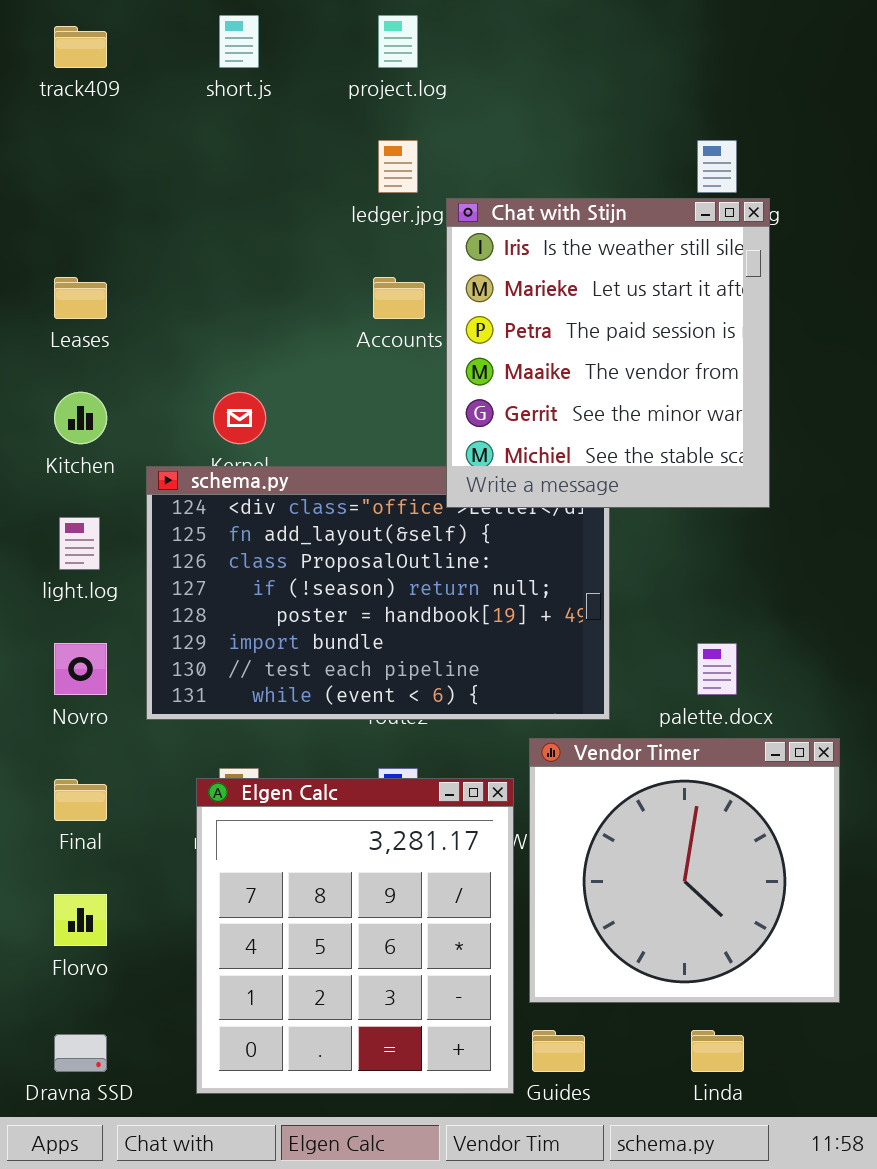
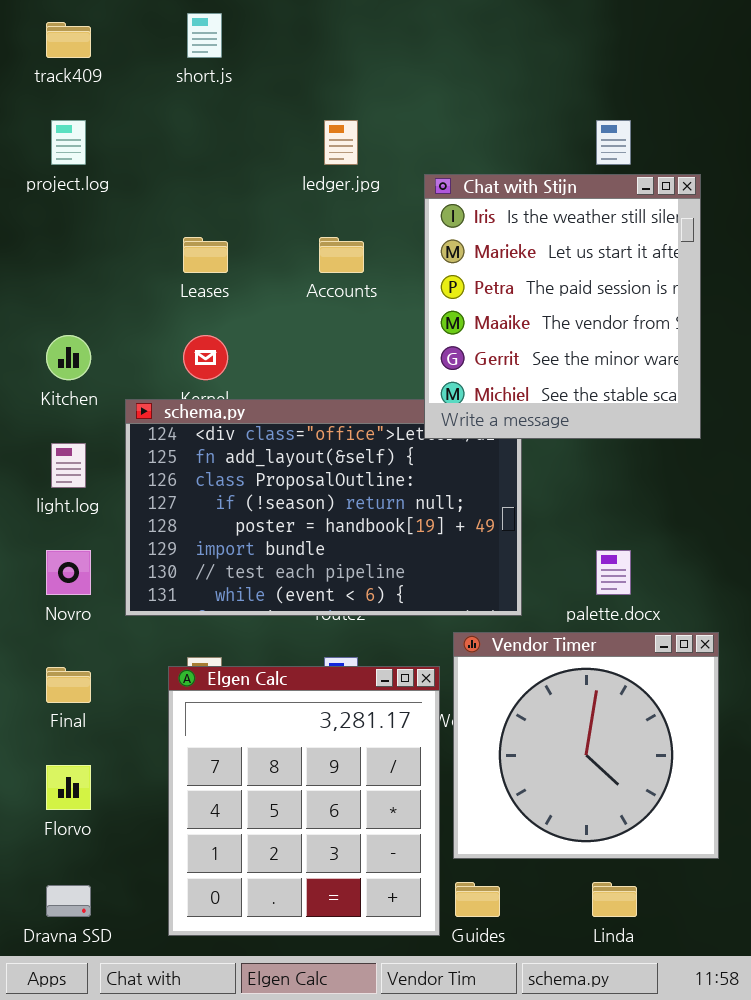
project.log: [378,15,418,68] -> [51,120,86,165], moved
Chat with Stijn: [446,198,770,508] -> [424,174,701,439], moved
Leases: [54,277,107,319] -> [183,237,228,273], moved

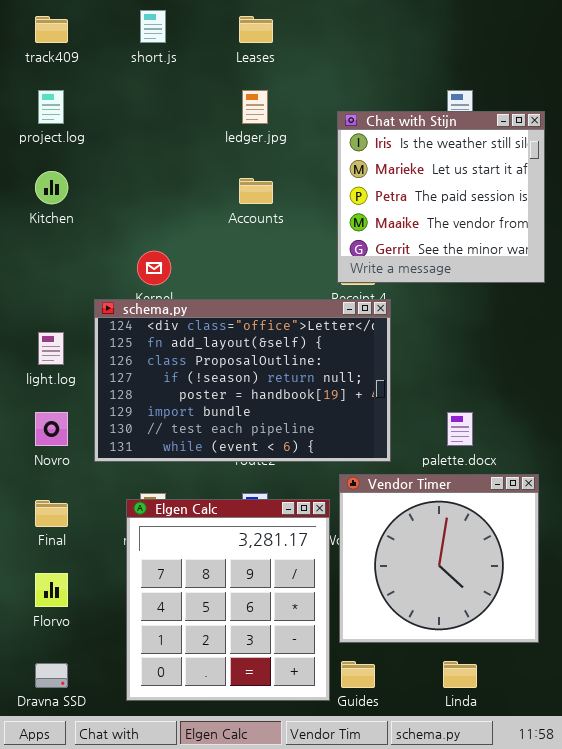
Chat with Stijn: [424,174,701,439] -> [337,111,545,283], moved, resized
Leases: [183,237,228,273] -> [239,16,273,43], moved
Kitchen: [46,335,91,380] -> [35,171,68,204], moved

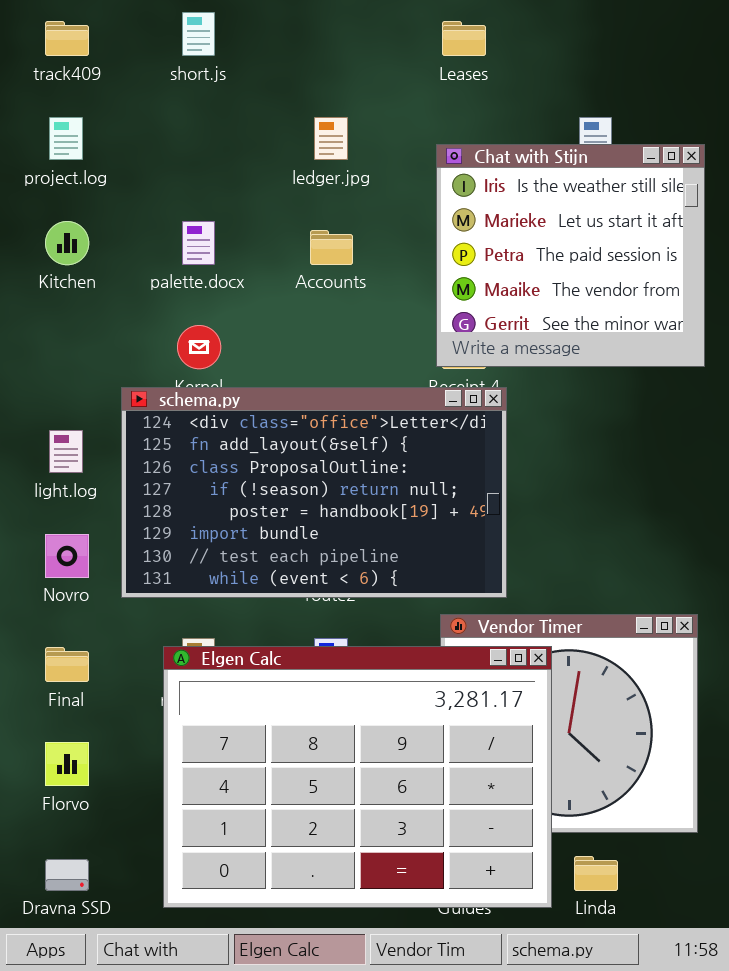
Leases: [239,16,273,43] -> [442,21,486,56], moved
palette.docx: [447,412,473,446] -> [182,221,215,265], moved
Elgen Calc: [126,499,330,701] -> [163,646,552,908], resized

